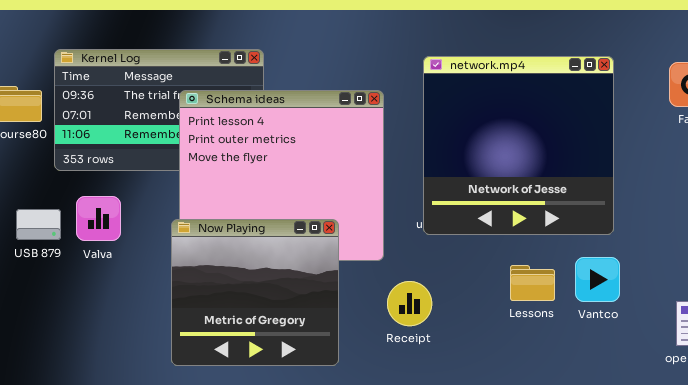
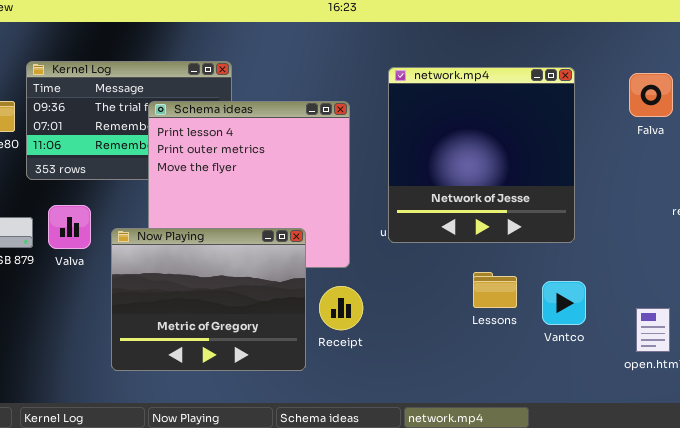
Now Playing: [171,219,339,366] -> [111,228,306,371], resized
Vantco: [575,257,620,302] -> [542,281,586,325], moved
Receipt: [387,281,432,326] -> [319,286,363,330], moved

